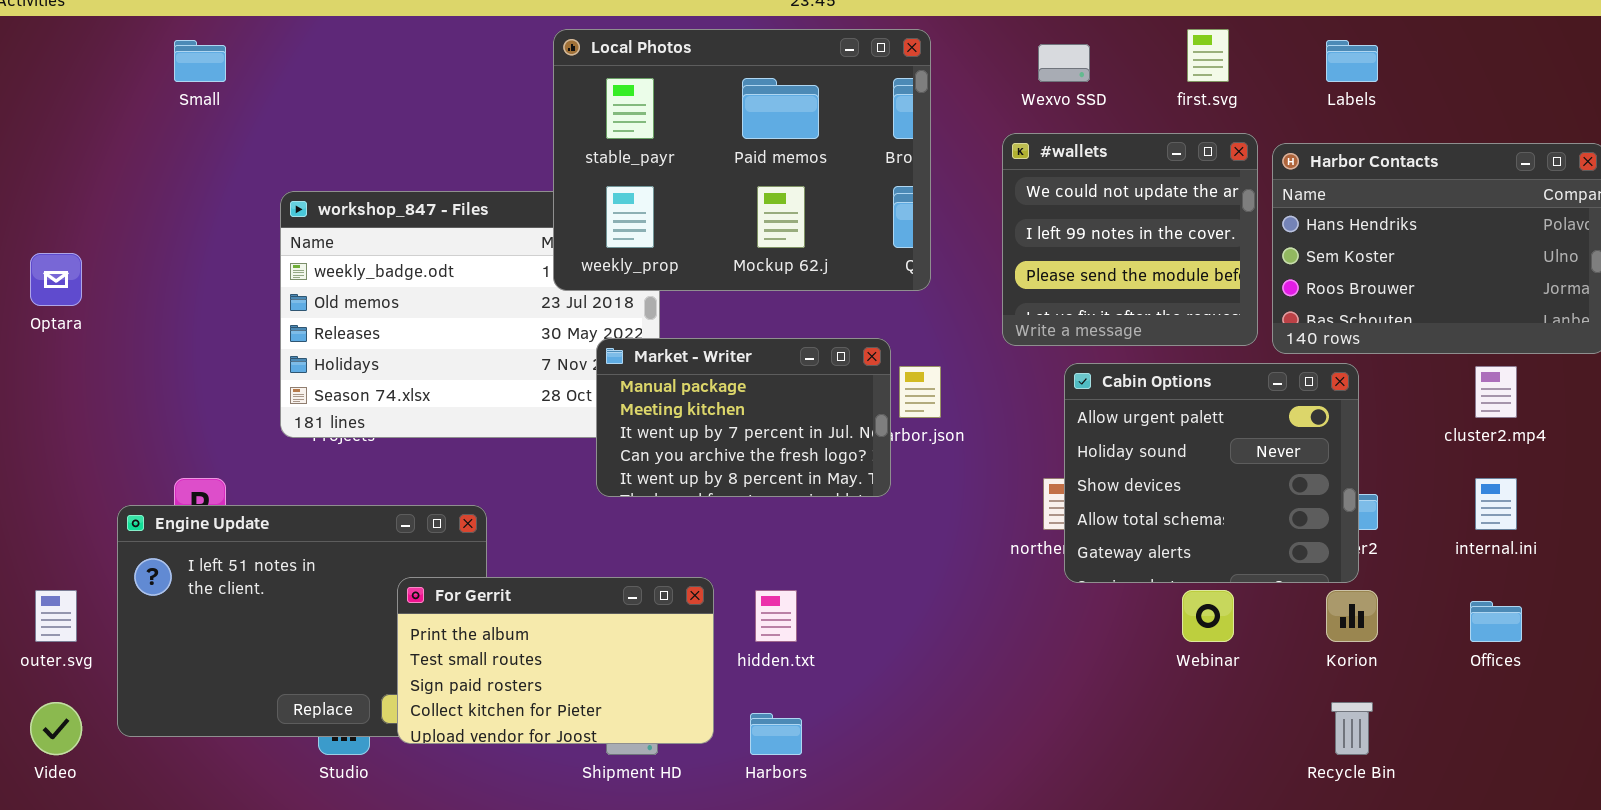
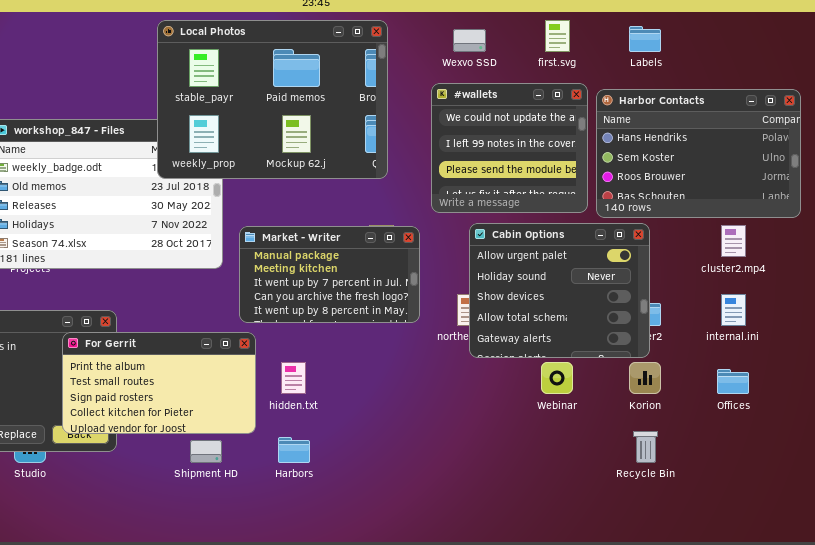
Market - Writer: [596,338,891,497] -> [239,226,420,323], moved
For Gerrit: [397,577,714,744] -> [62,332,256,434], moved

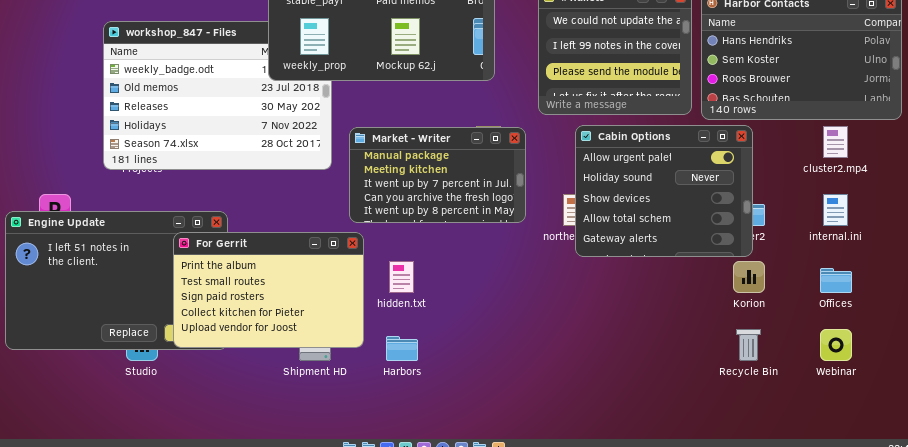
For Gerrit: [62,332,256,434] -> [173,232,364,348], resized
Webinar: [541,362,573,394] -> [820,329,852,361], moved

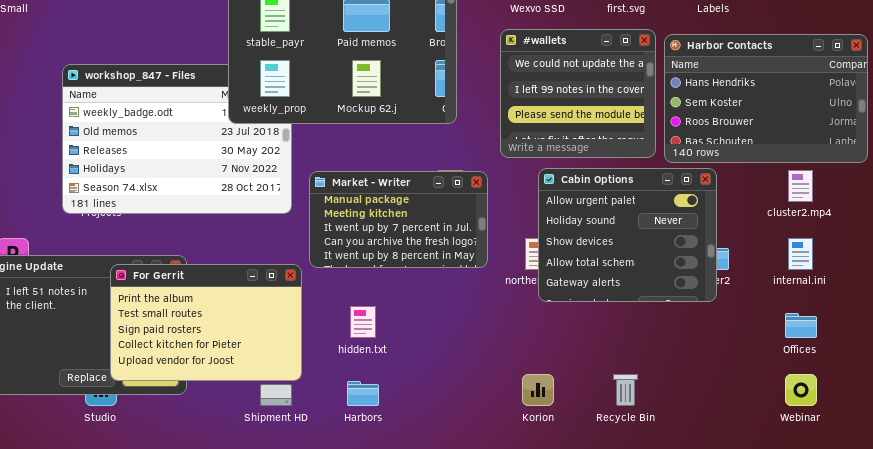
For Gerrit: [173,232,364,348] -> [110,264,302,381], moved
Korion: [733,261,765,293] -> [522,374,554,406], moved
Recycle Bin: [736,329,761,361] -> [613,374,638,406], moved

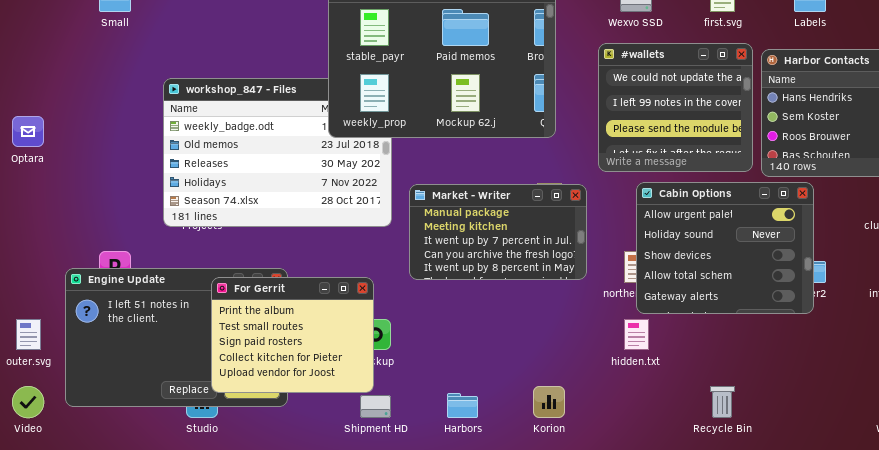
For Gerrit: [110,264,302,381] -> [211,277,374,393], resized
hidden.txt: [350,306,376,338] -> [624,319,649,350], moved
Korion: [522,374,554,406] -> [533,386,565,418], moved

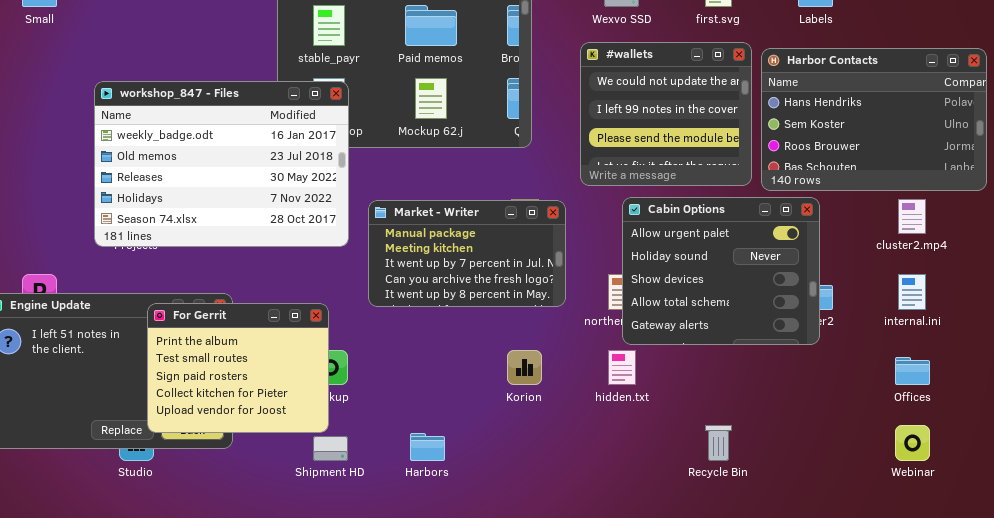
workshop_847 - Files: [163,78,392,227] -> [94,81,349,247], raised
Korion: [533,386,565,418] -> [507,350,542,385], moved

